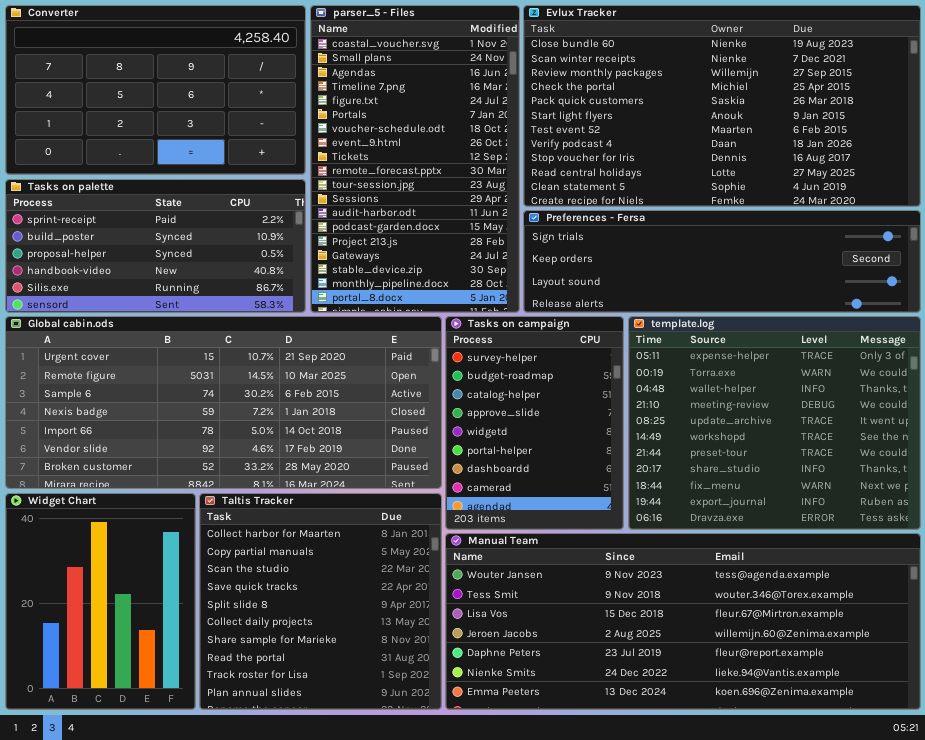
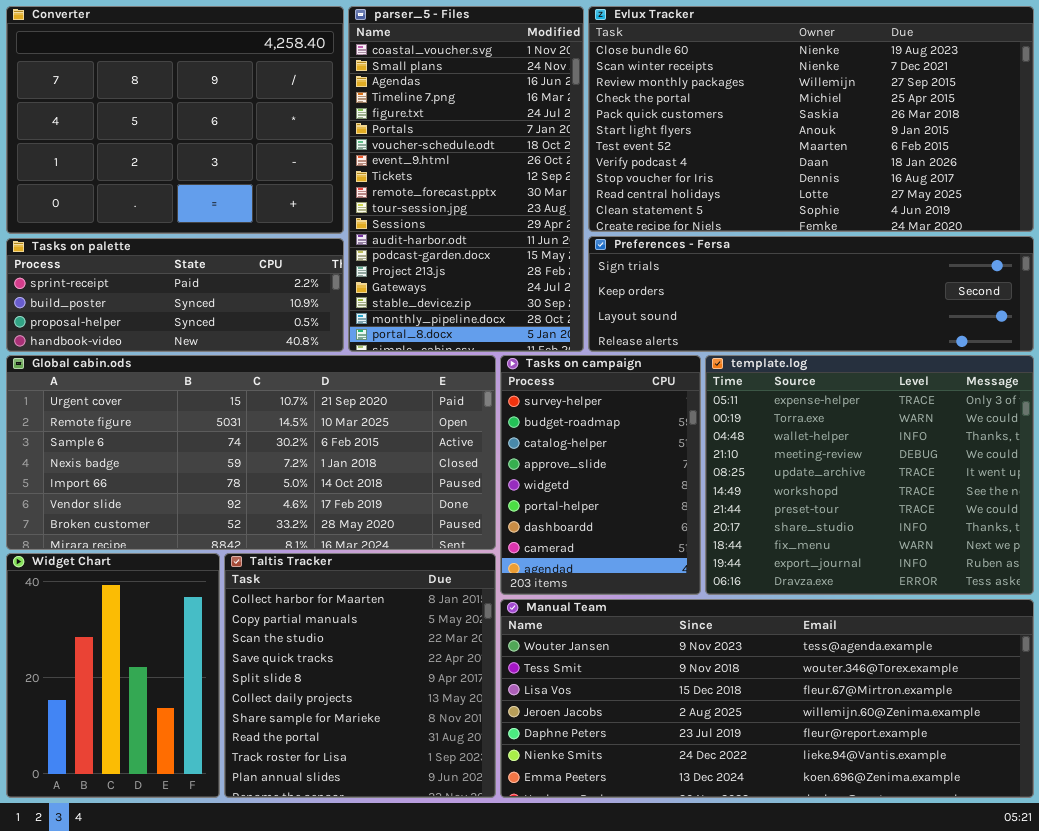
Converter: [5,5,306,175] -> [6,6,344,234], resized
Tasks on palette: [5,179,306,313] -> [6,238,344,352], resized

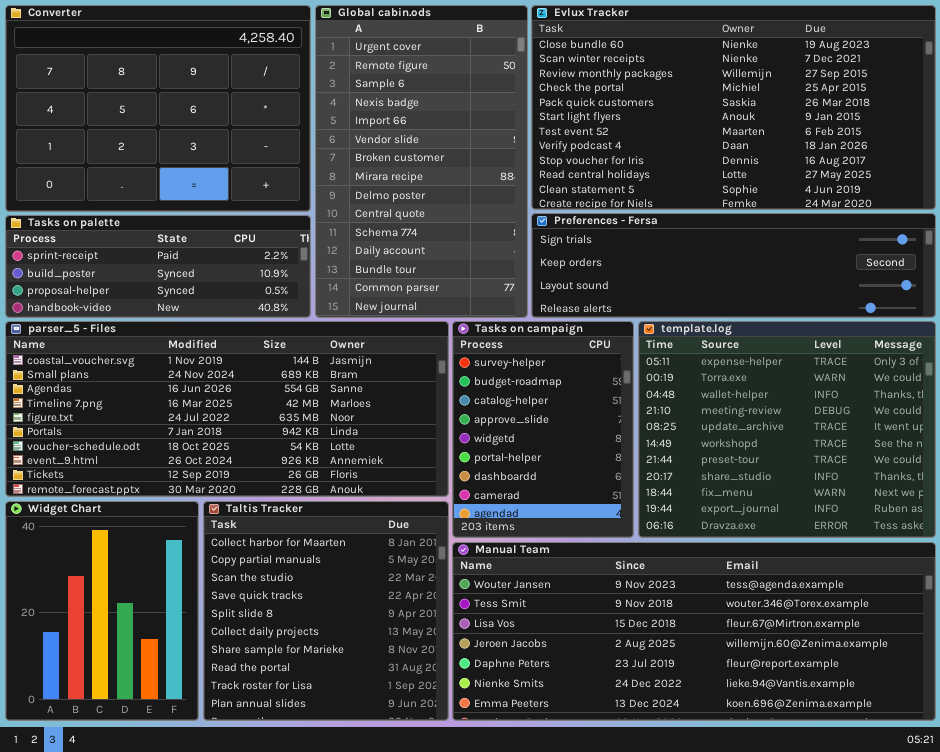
parser_5 - Files: [348,6,584,352] -> [5,321,449,497], moved, resized
Global cabin.ods: [6,355,496,550] -> [315,5,528,318], moved, resized

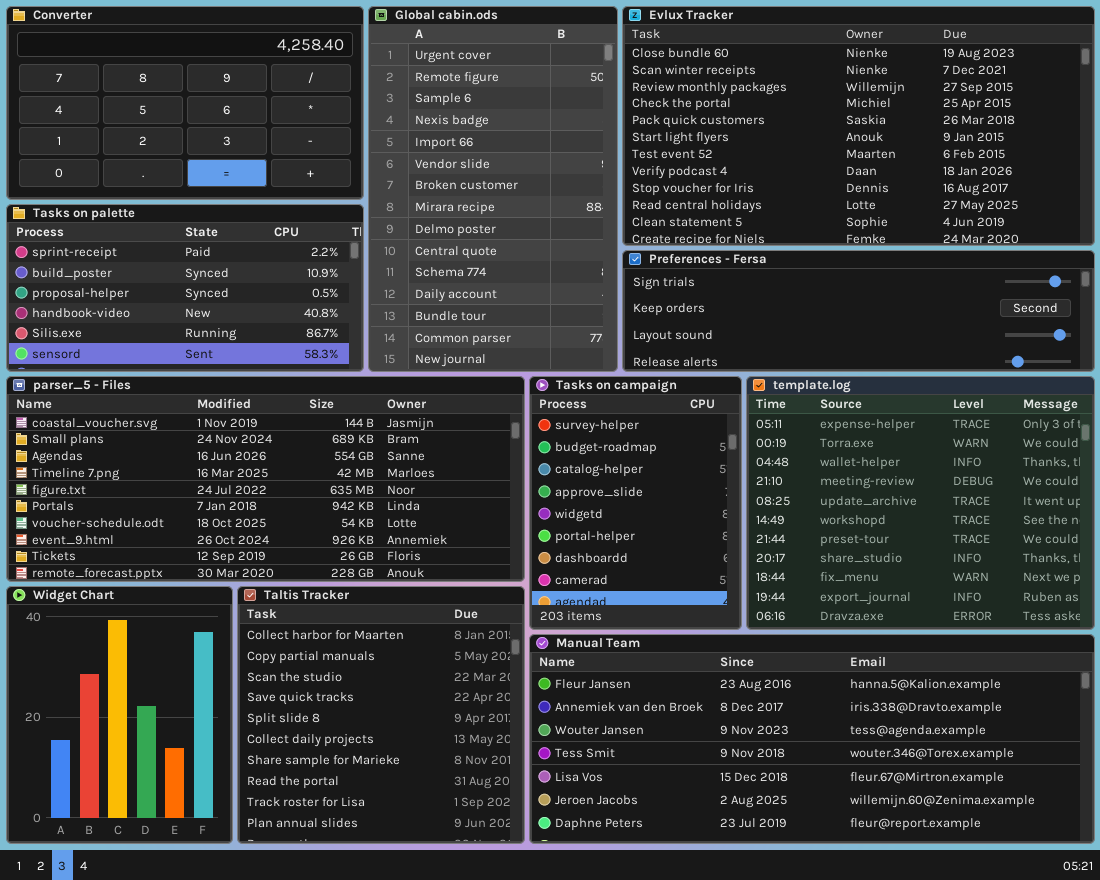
Converter: [5,5,311,212] -> [6,6,364,200], resized
Tasks on palette: [5,215,311,318] -> [6,204,364,372], resized
Manual Team: [452,542,936,721] -> [529,634,1095,844], scrolled up 2 rows

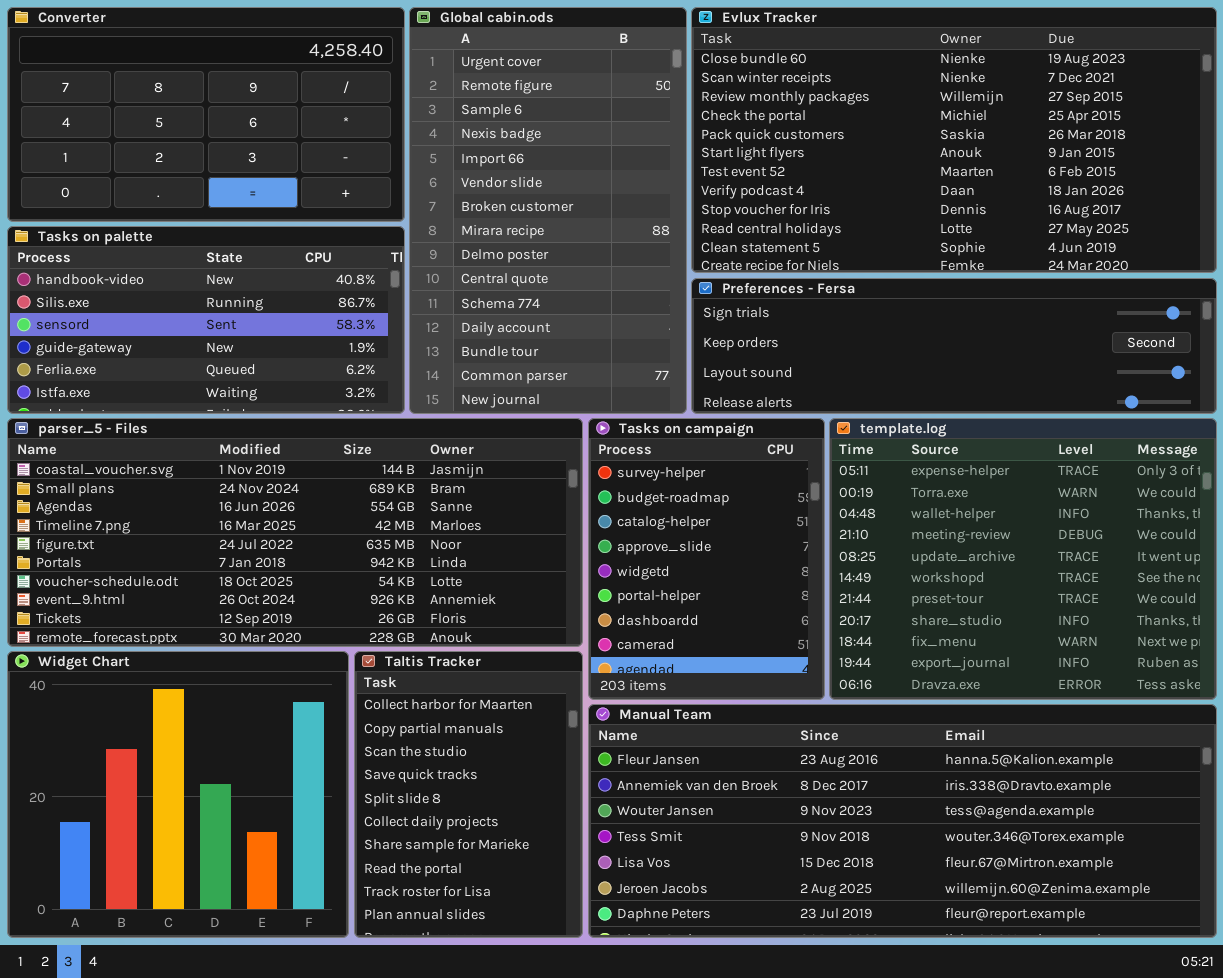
Tasks on palette: [6,204,364,372] -> [7,226,405,414], scrolled down 3 rows
Widget Chart: [6,586,233,844] -> [7,651,349,938], resized
Taltis Tracker: [237,586,525,844] -> [354,651,583,938], resized

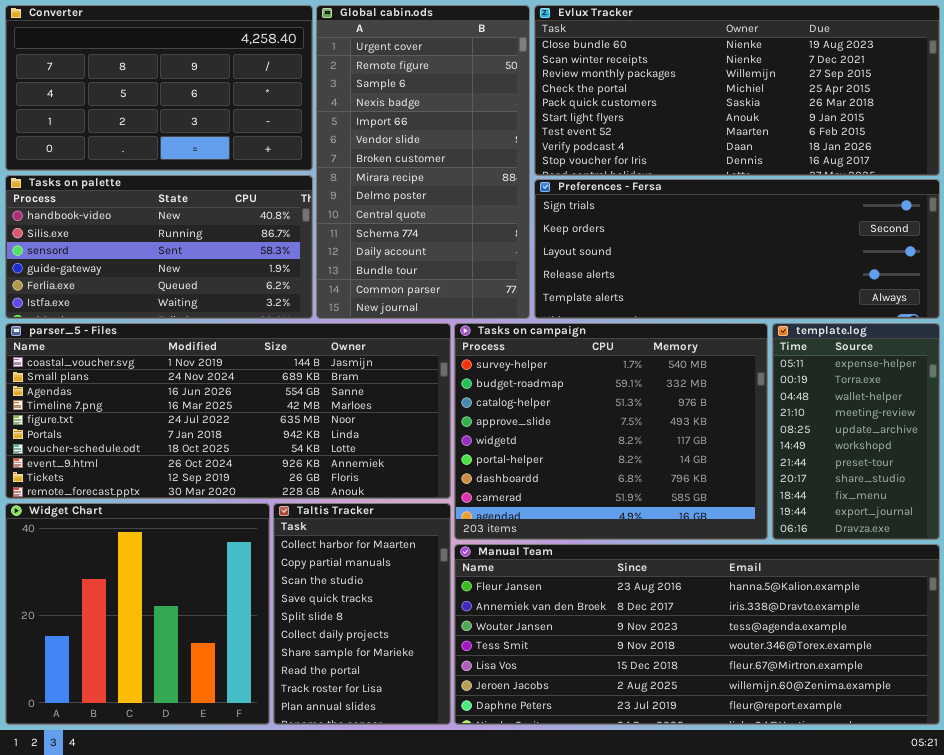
Evlux Tracker: [691,7,1217,273] -> [534,5,940,176], resized
Preferences - Fersa: [691,278,1217,414] -> [534,179,940,319], resized
Tasks on campaign: [588,418,825,700] -> [454,323,768,540], resized
template.log: [829,418,1217,700] -> [772,323,940,540], resized

